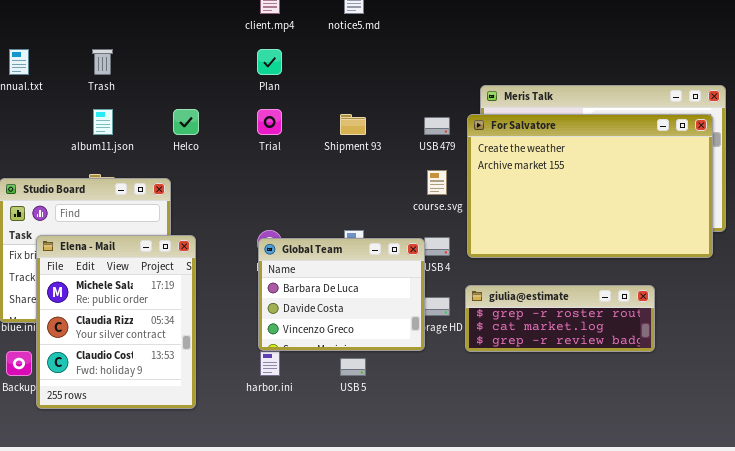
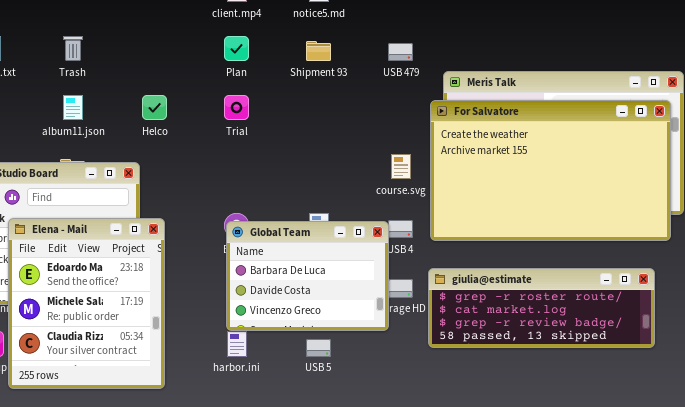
Shipment 93: [340,114,366,135] -> [306,41,331,61], moved
USB 479: [424,117,450,135] -> [388,43,413,61], moved
Elena - Mail: [36,235,196,409] -> [8,218,165,389], scrolled up 1 row
giulia@estimate: [465,285,655,352] -> [428,268,655,348], resized

